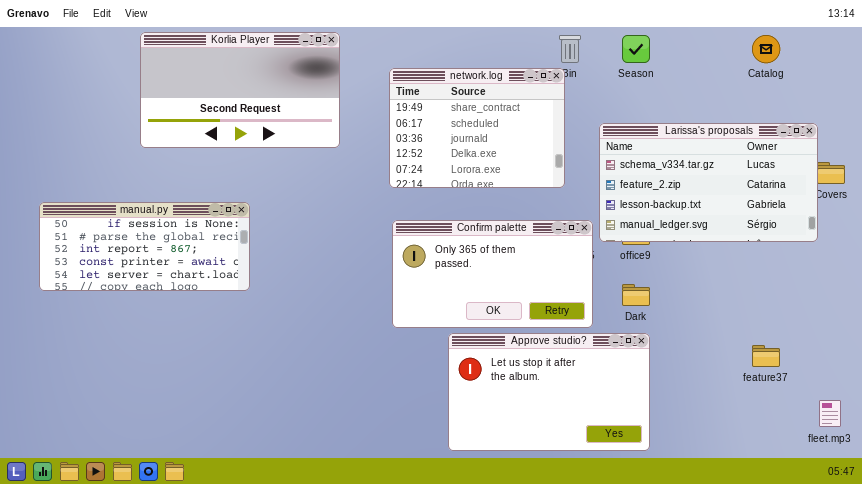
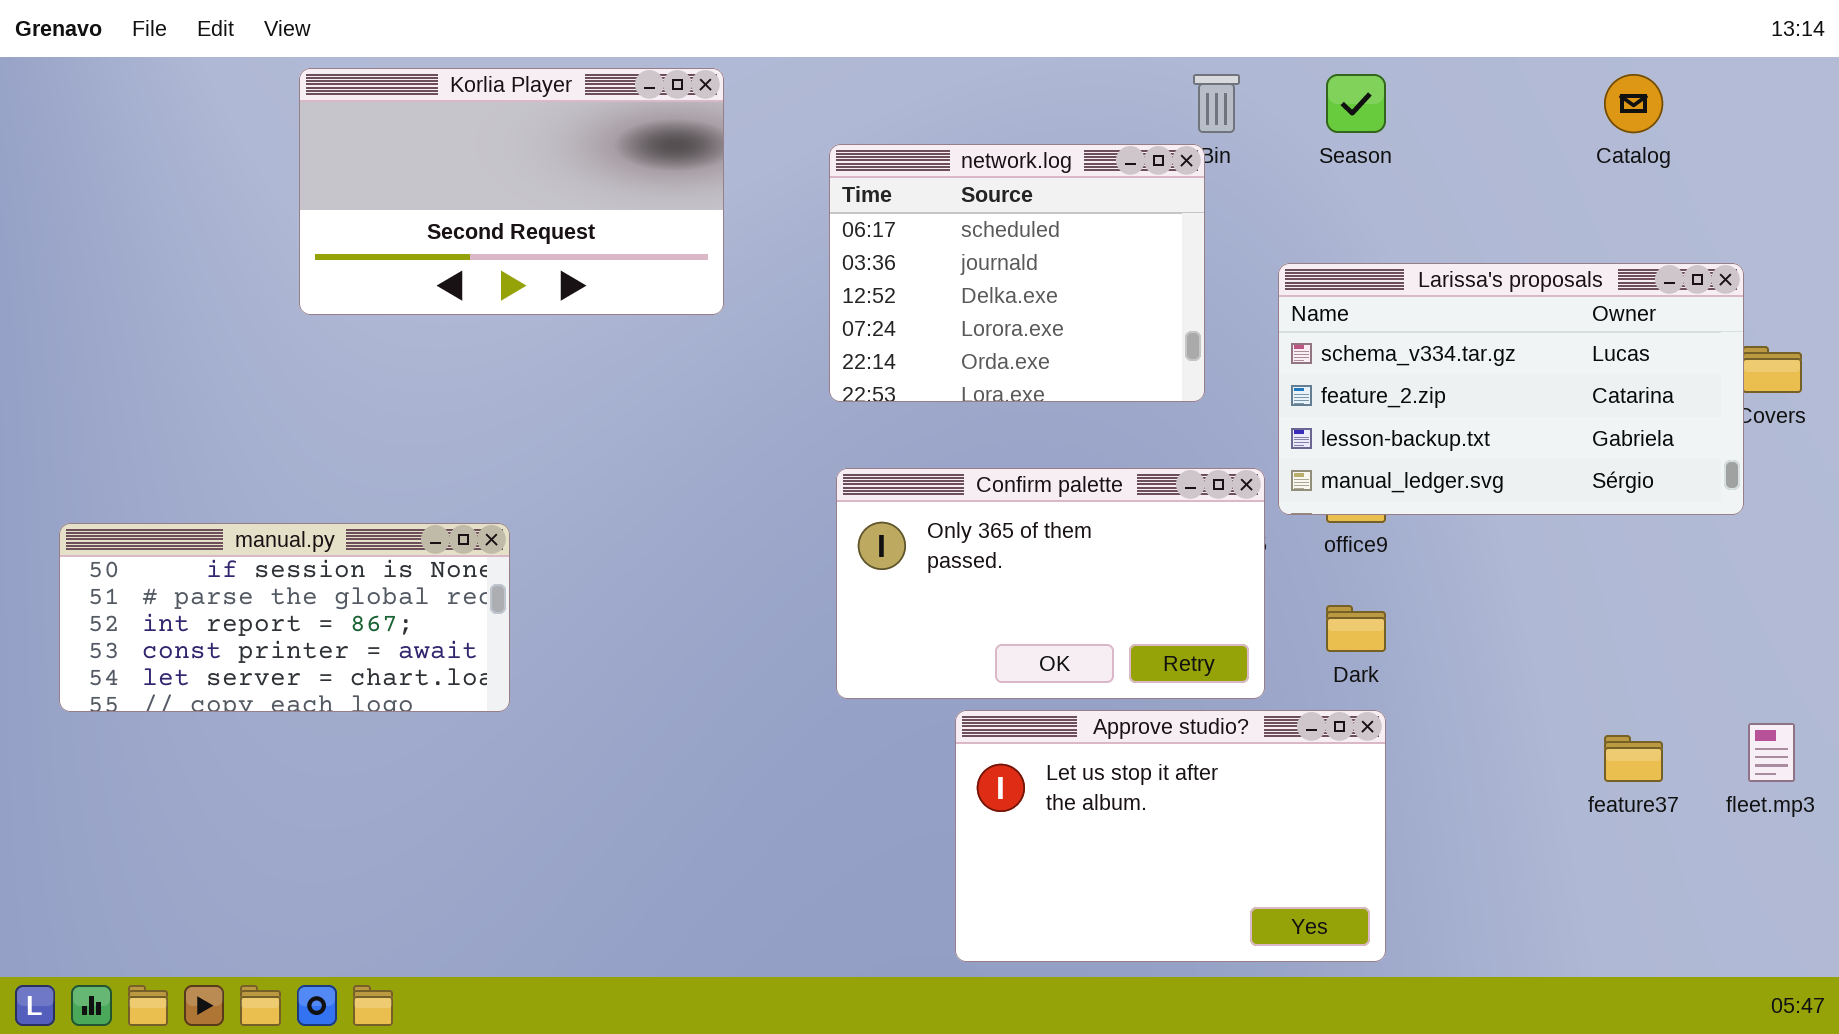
network.log: [389,68,565,188] -> [829,144,1205,402], scrolled down 1 row
manual.py: [39,202,250,291] -> [59,523,510,712], moved
fleet.mp3: [819,400,841,427] -> [1748,723,1795,782], moved

